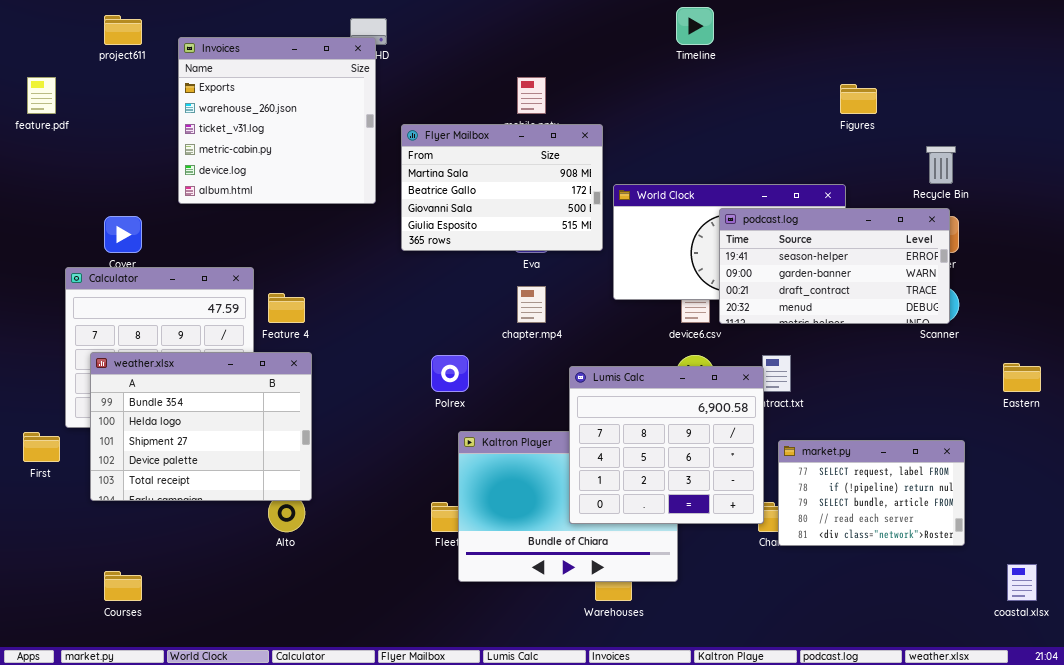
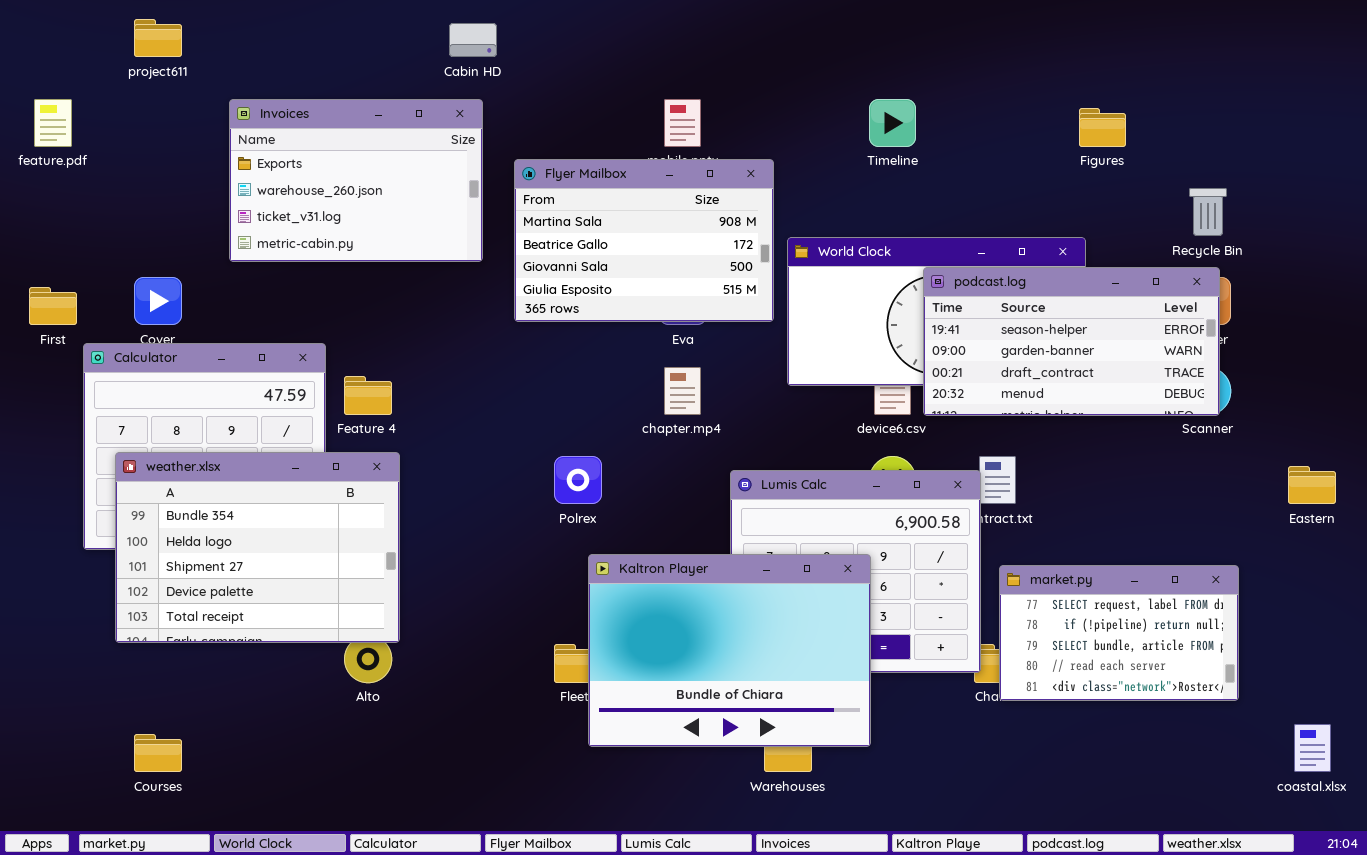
Timeline: [676,7,714,45] -> [869,99,916,147], moved
Invoices: [178,37,376,204] -> [229,99,483,262], resized
Kaltron Player: [458,431,678,582] -> [588,554,871,747], raised
First: [23,432,60,462] -> [29,287,77,325], moved

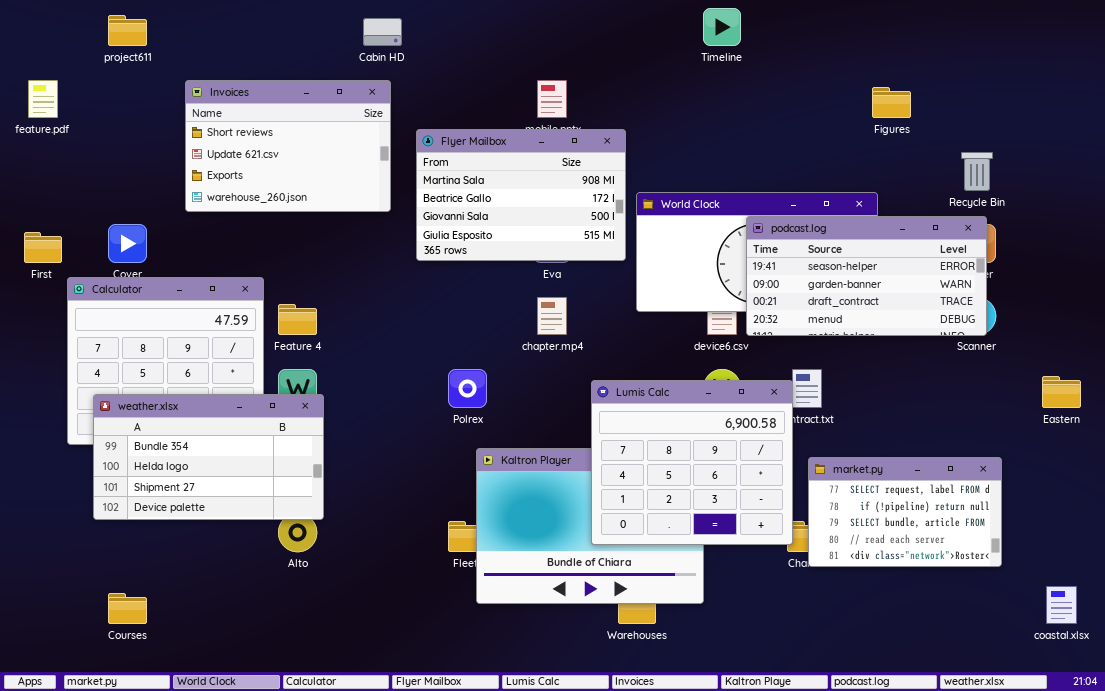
Invoices: [229,99,483,262] -> [185,80,391,212], scrolled up 2 rows
Timeline: [869,99,916,147] -> [703,8,741,46], moved
weather.xlsx: [115,452,400,643] -> [93,394,324,520], resized
Lumis Calc: [730,470,981,673] -> [591,380,793,545], raised

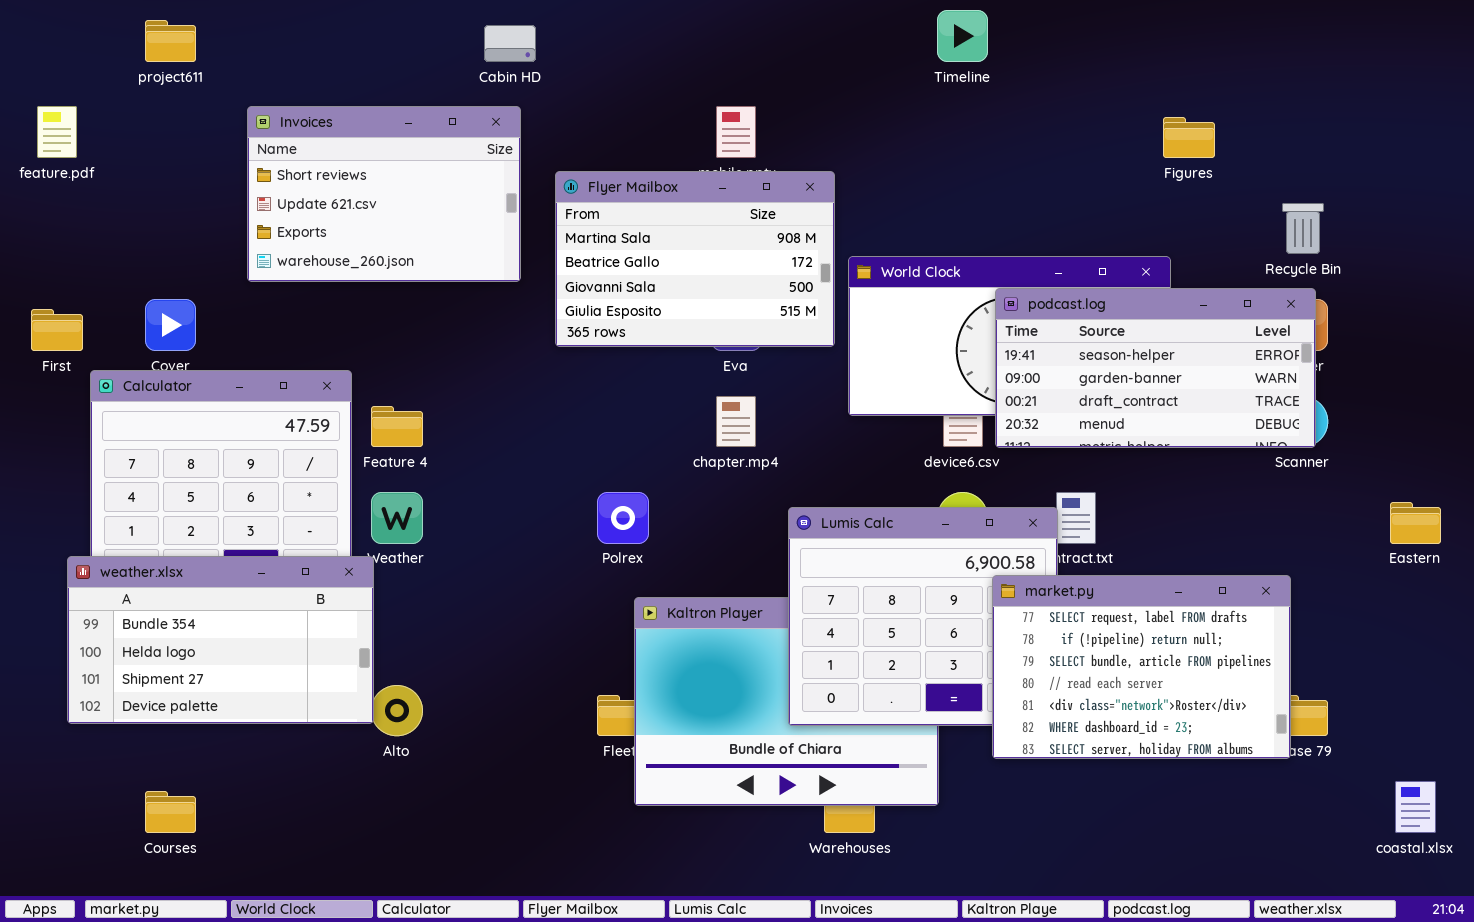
weather.xlsx: [93,394,324,520] -> [67,556,374,724], moved
market.py: [808,457,1002,567] -> [992,575,1291,759], moved, resized

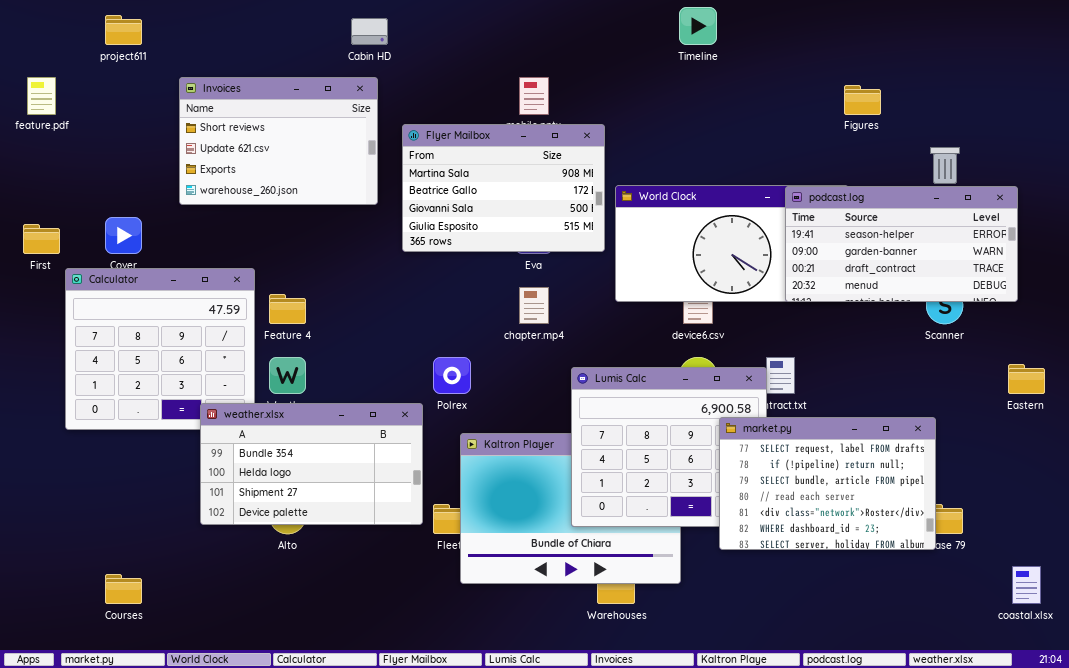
podcast.log: [995,288,1316,448] -> [785,186,1018,302], moved
weather.xlsx: [67,556,374,724] -> [200,403,423,525], moved

